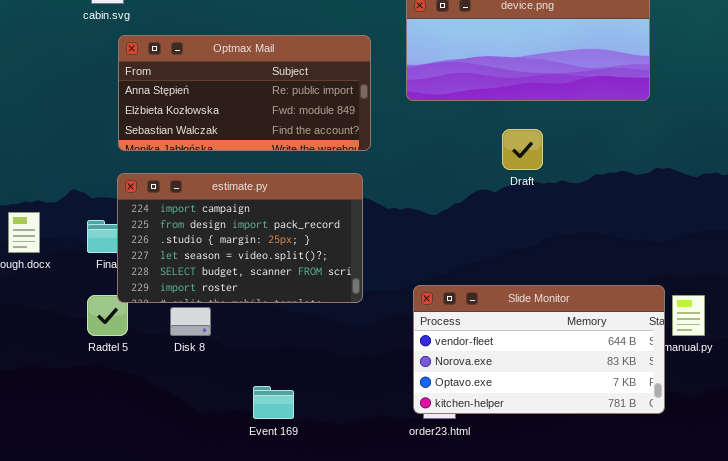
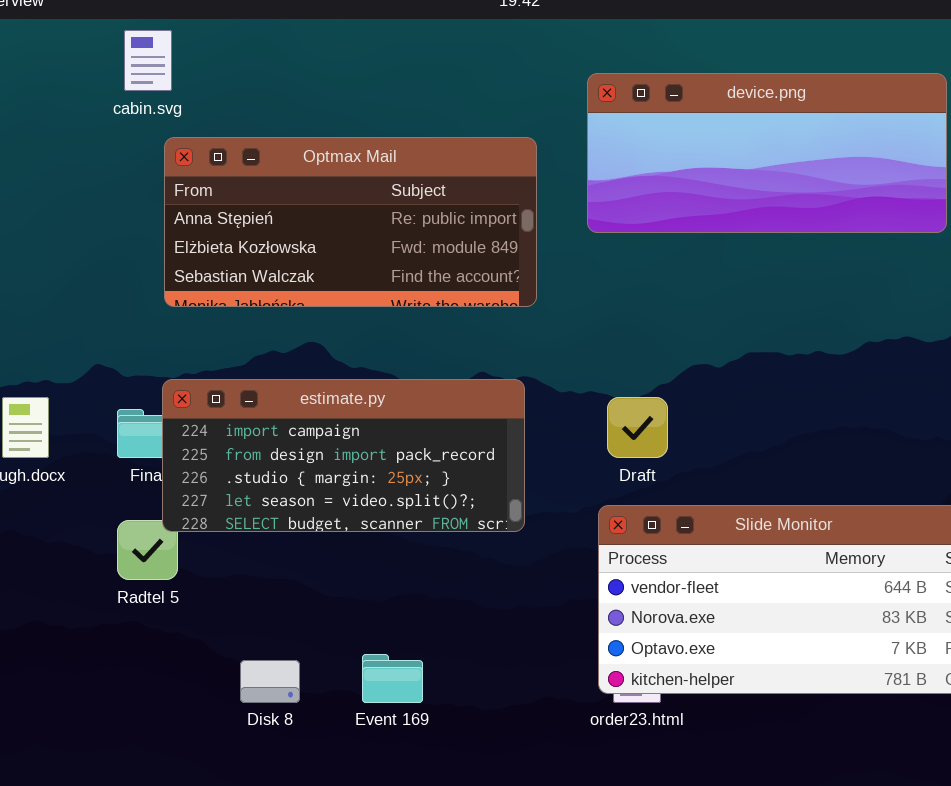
Draft: [502,129,543,170] -> [607,397,668,458], moved
estimate.py: [117,173,363,303] -> [162,379,525,532], resized
Disk 8: [170,307,211,336] -> [240,660,300,703], moved

